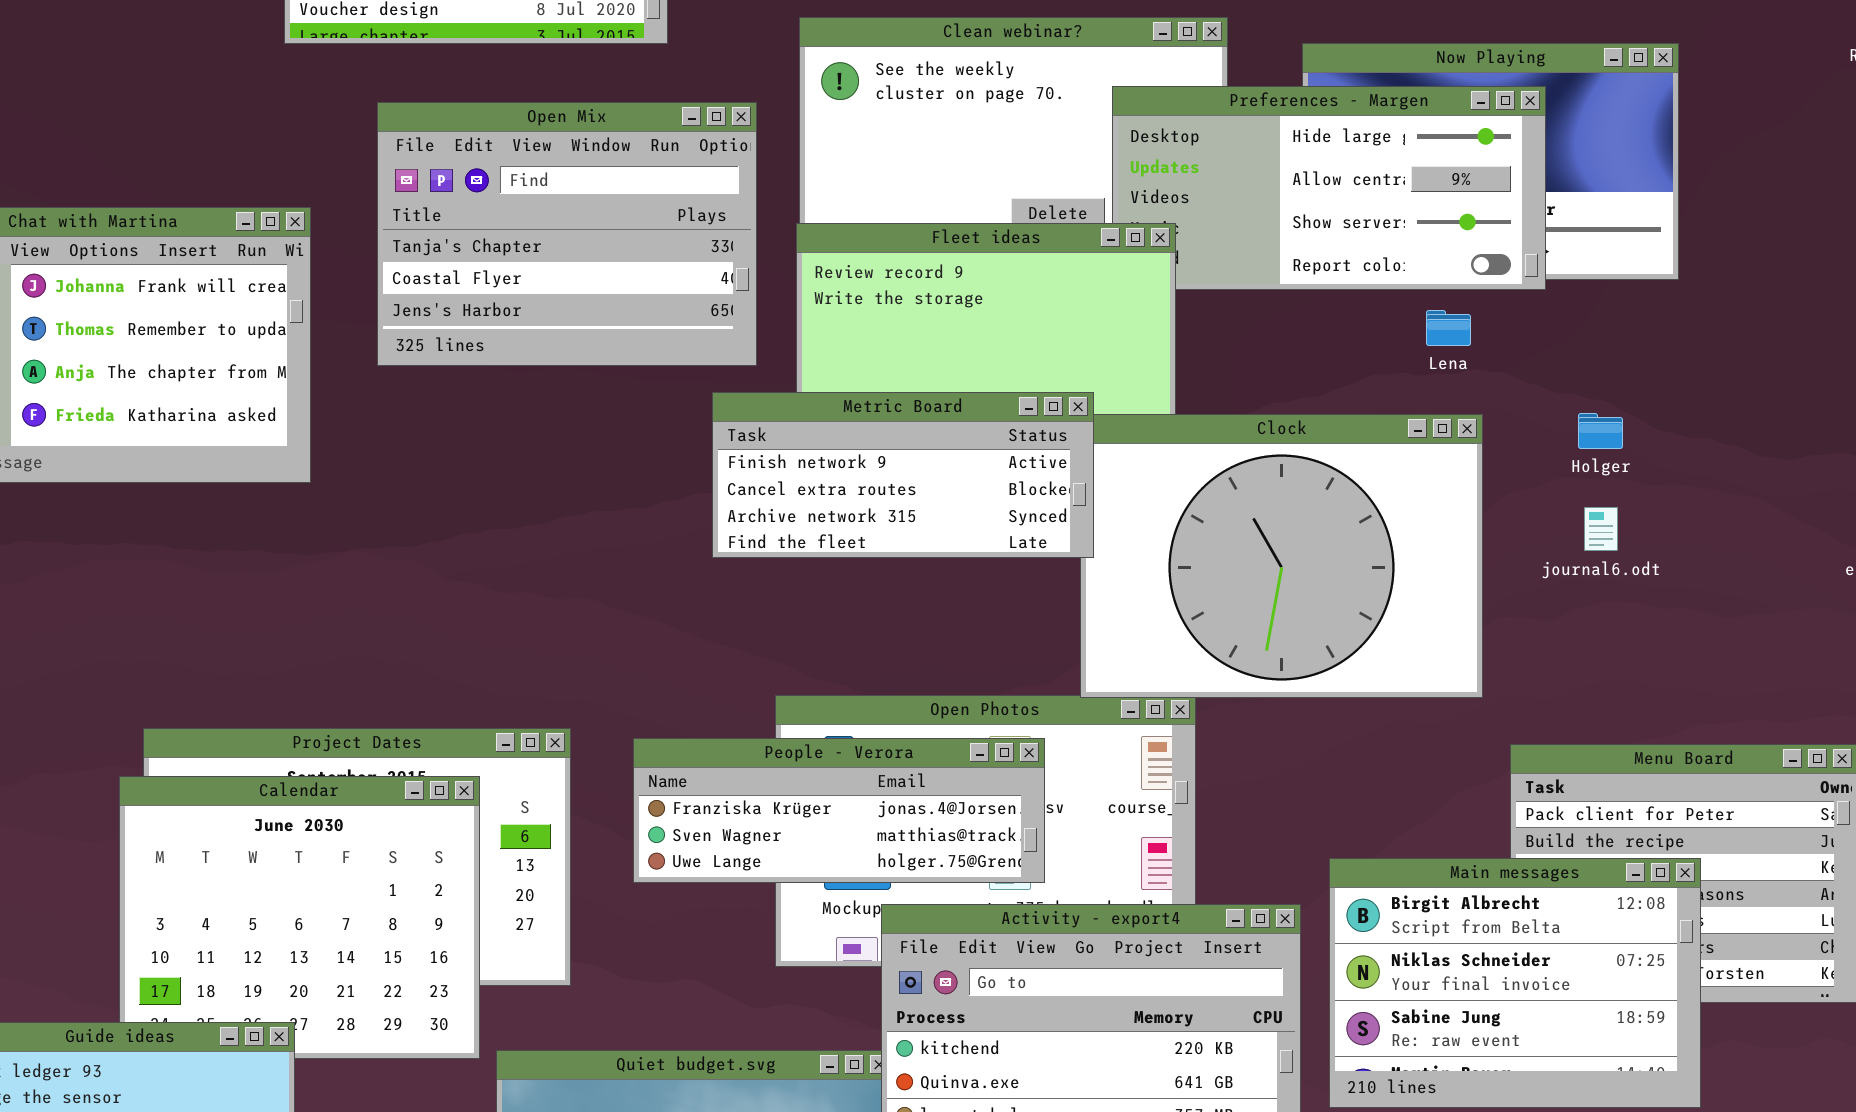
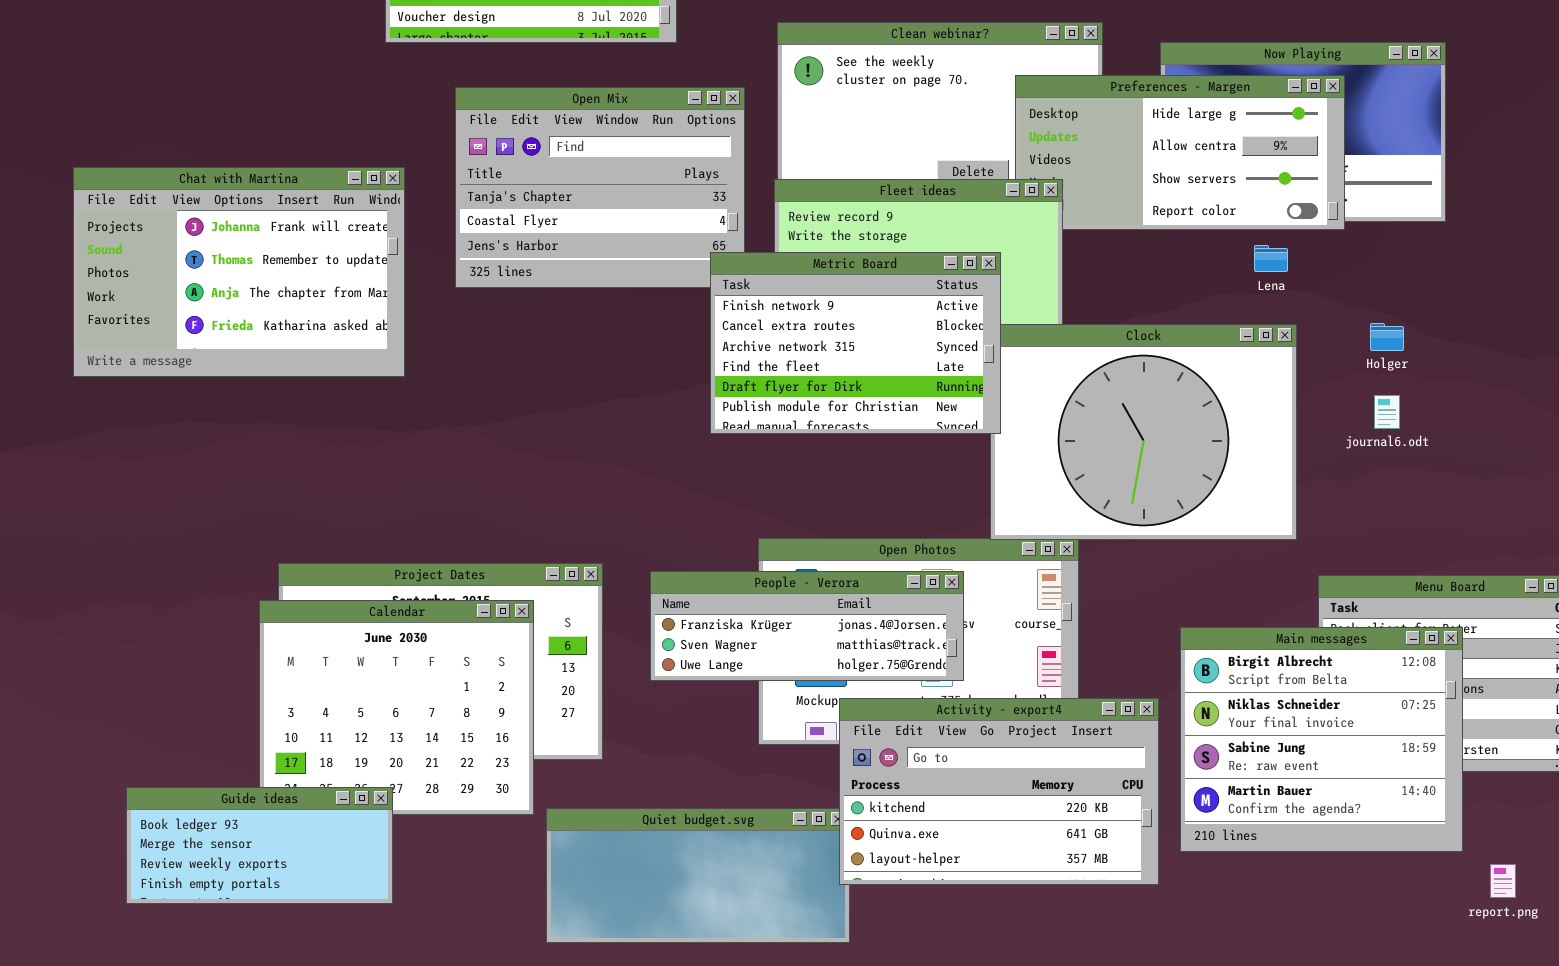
Metric Board: [712,392,1094,558] -> [710,252,1001,434], resized
Main messages: [1329,858,1701,1108] -> [1180,627,1463,852], resized

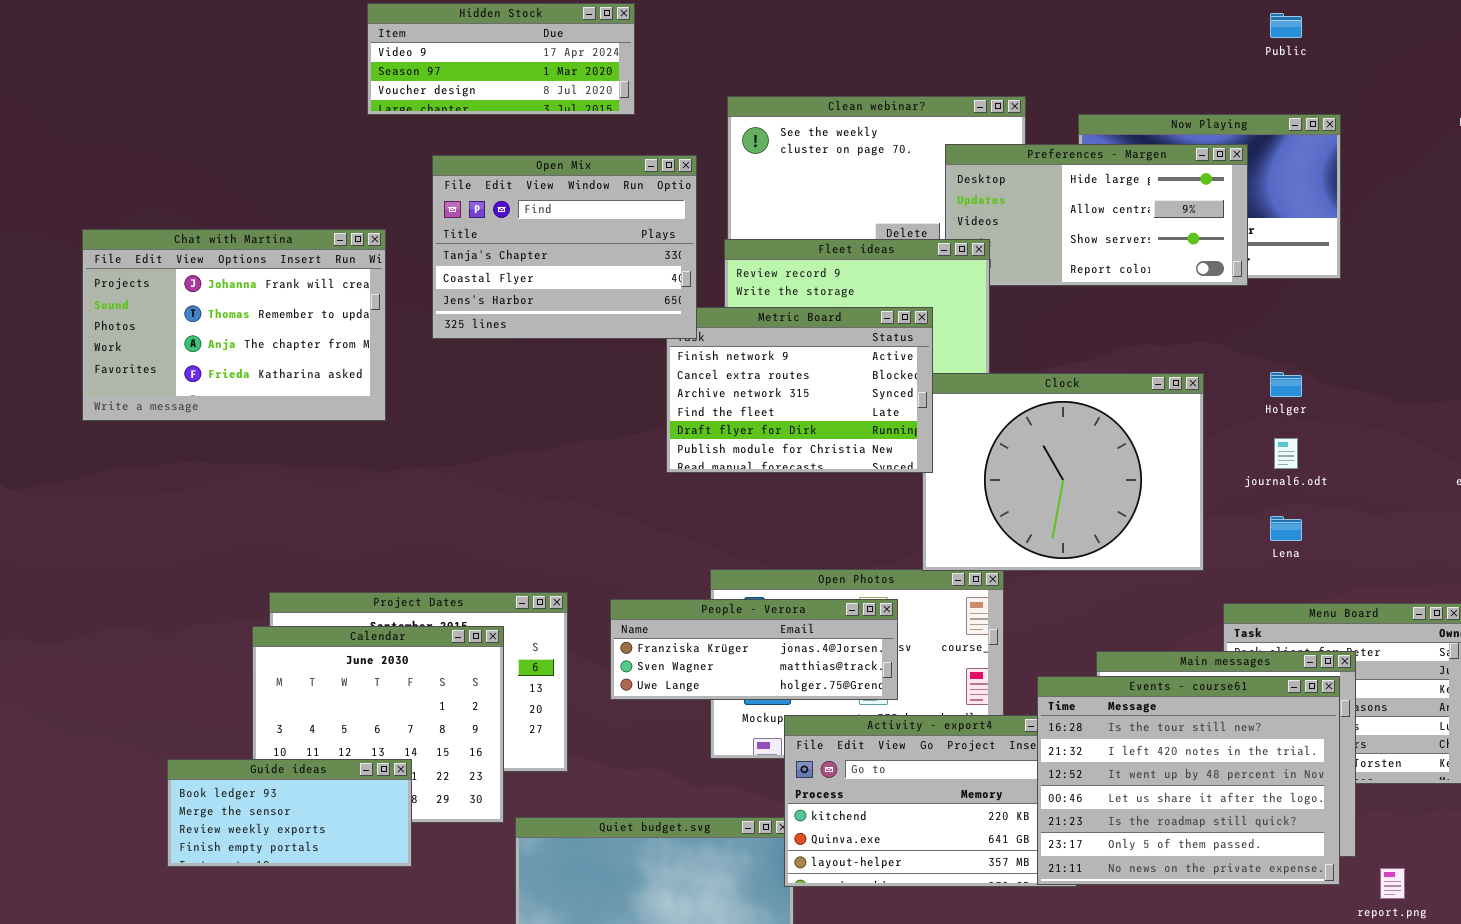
Open Mix: [455,87,745,288] -> [432,155,697,339], raised
Lena: [1254,245,1288,272] -> [1270,516,1302,541], moved
Events - course61: none -> [1037,676,1340,885], opened
Guide ideas: [126,787,393,904] -> [167,759,412,867], moved

